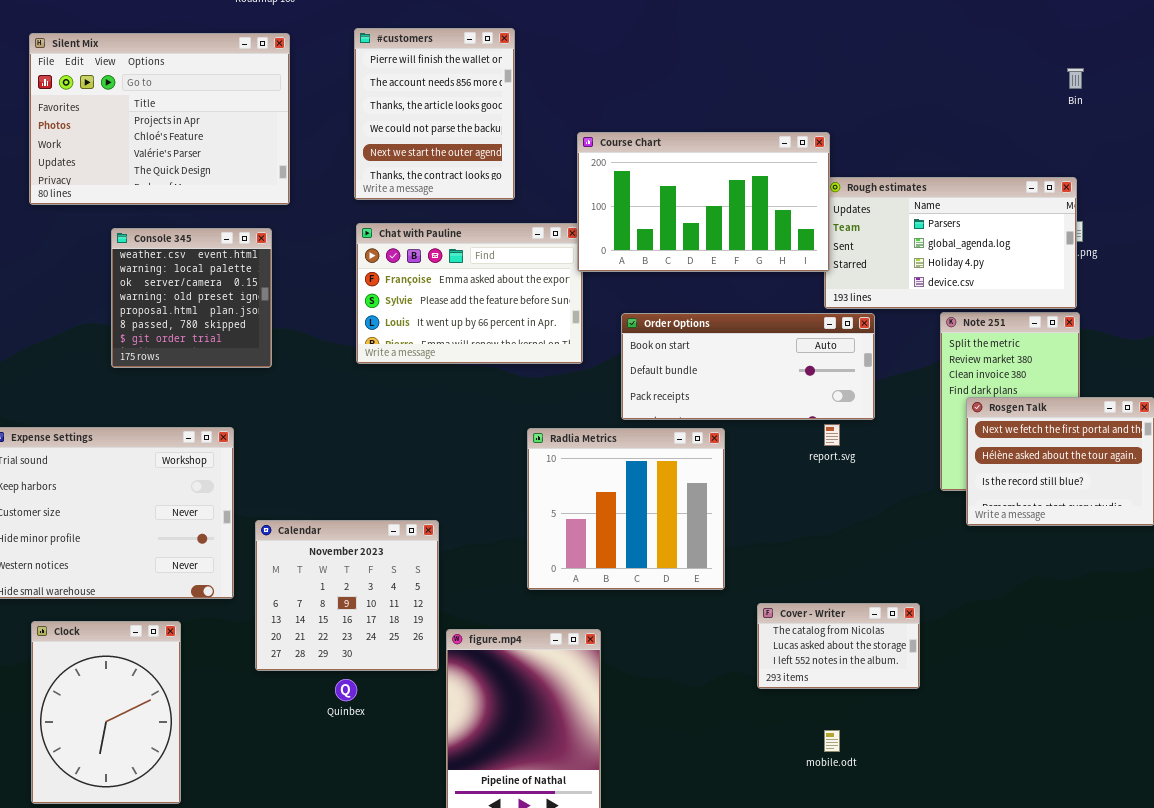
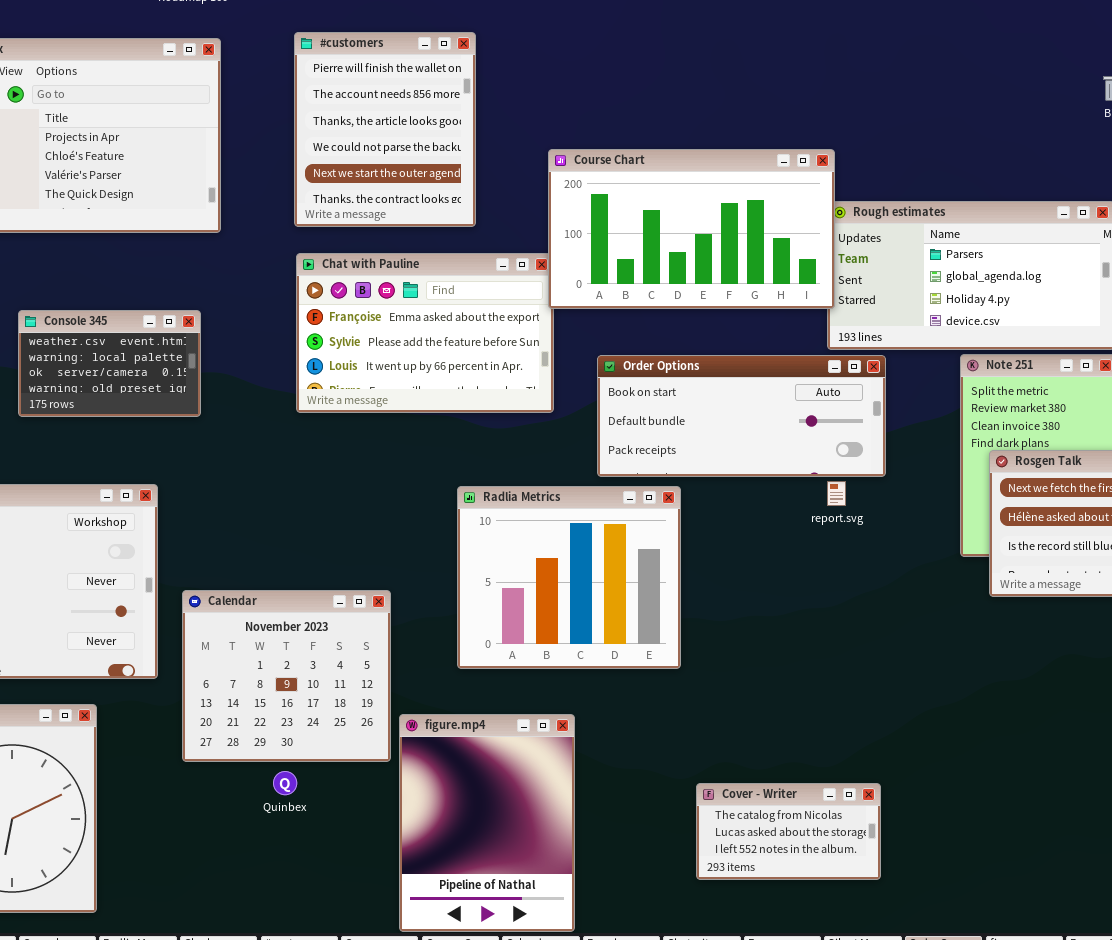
Console 345: [111,228,272,368] -> [18,310,201,417], resized
Radlia Metrics: [527,428,725,590] -> [457,486,681,669], moved
Cover - Writer: [757,603,920,689] -> [696,783,881,880], moved

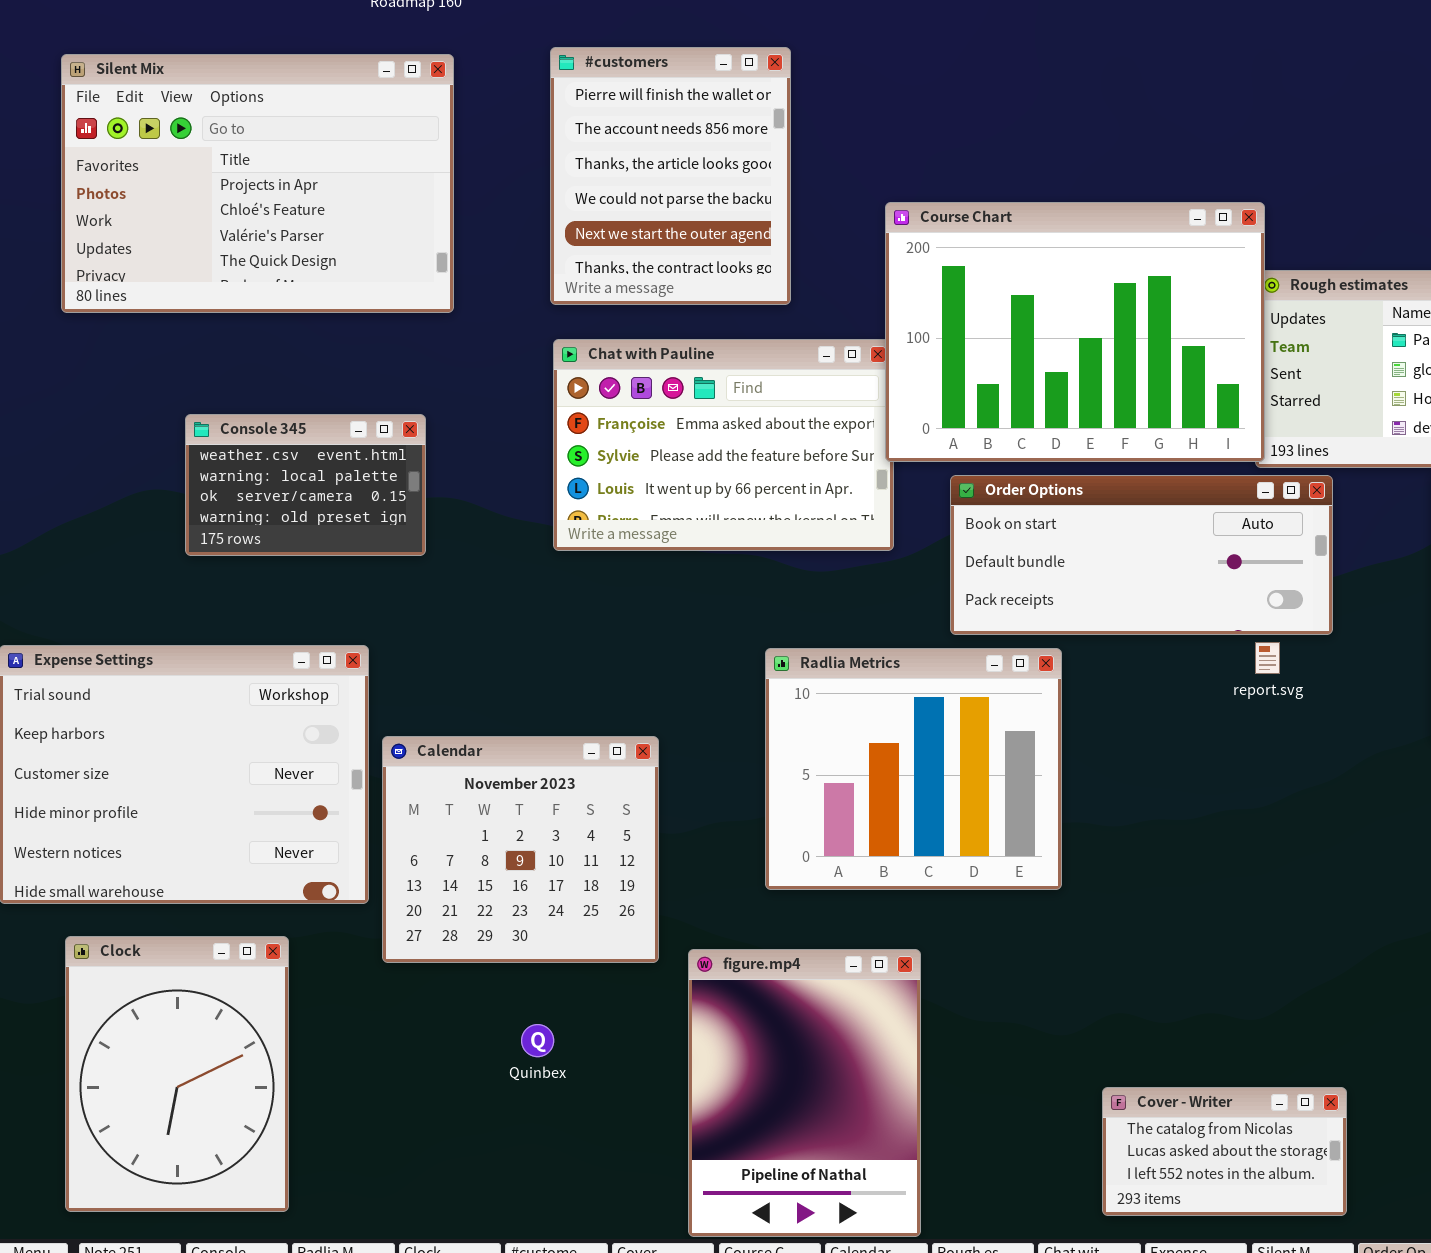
Course Chart: [548,149,835,309] -> [885,202,1265,462], resized
Calendar: [182,590,391,762] -> [382,736,659,963], moved
Cover - Writer: [696,783,881,880] -> [1102,1087,1347,1216], moved

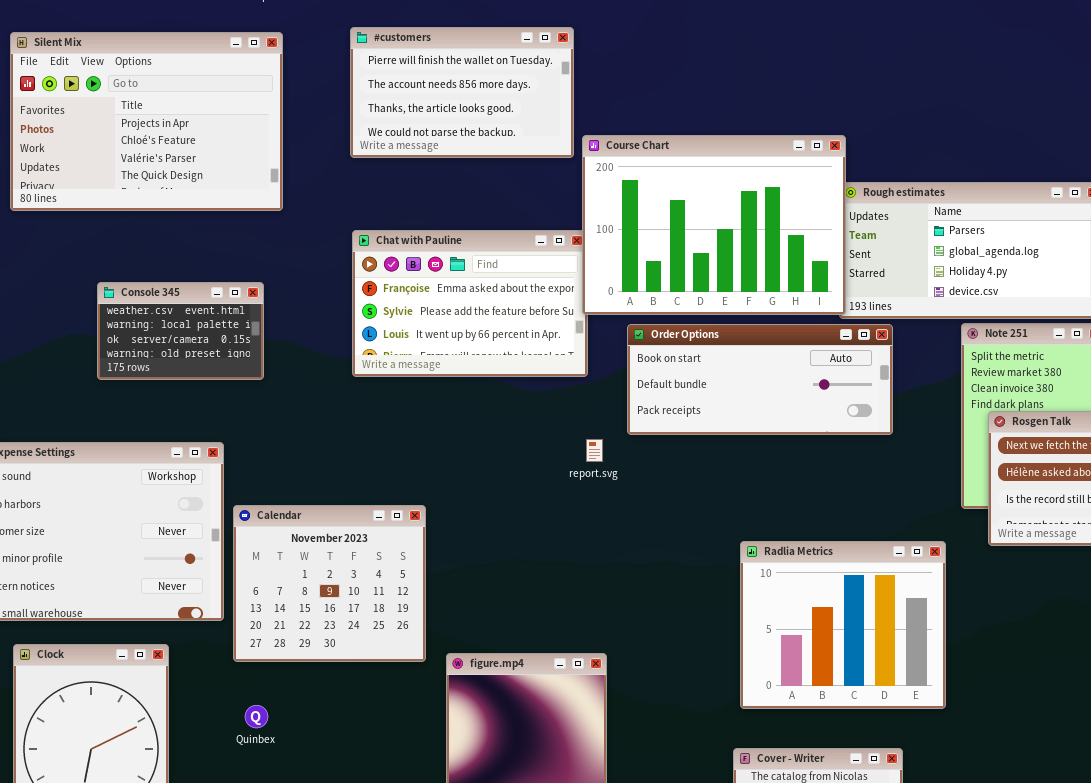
#customers: [550,47,791,305] -> [350,27,574,158], resized
report.svg: [1255,642,1280,674] -> [586,439,603,462], moved
Radlia Metrics: [765,648,1062,890] -> [740,541,946,709], moved
Quinbex: [521,1024,554,1057] -> [245,705,268,728], moved

